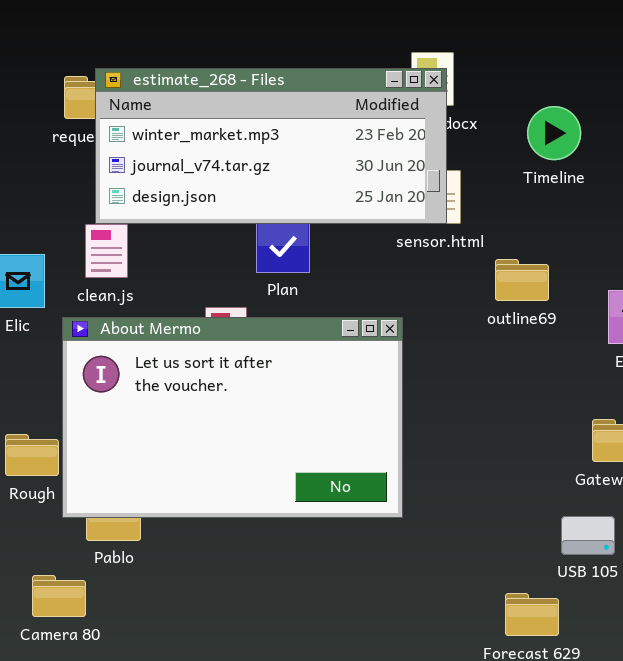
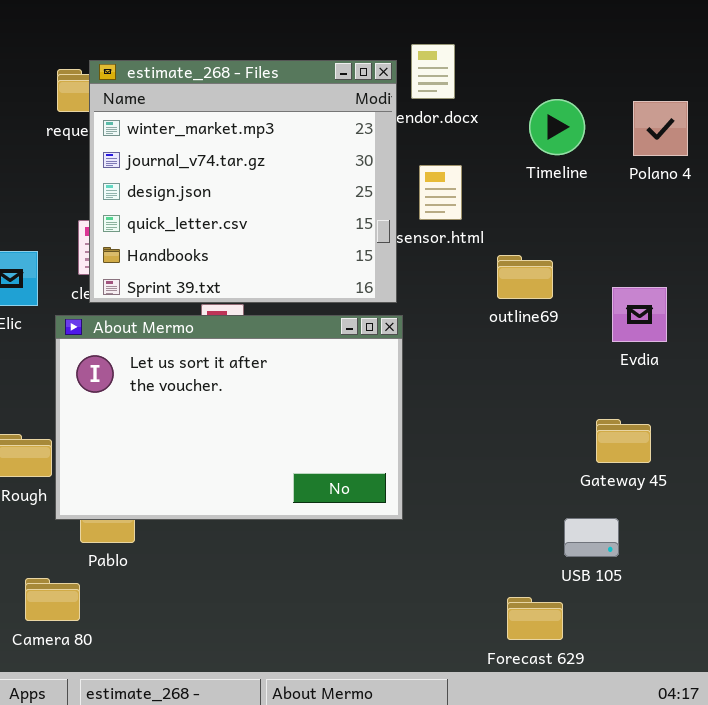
estimate_268 - Files: [95,68,447,224] -> [89,60,397,303], resized

